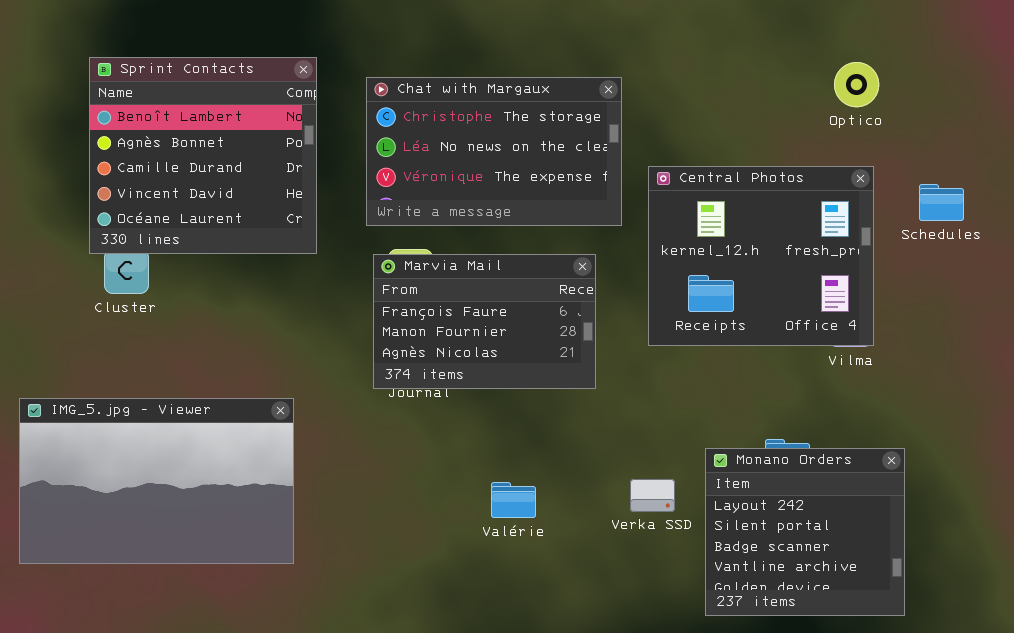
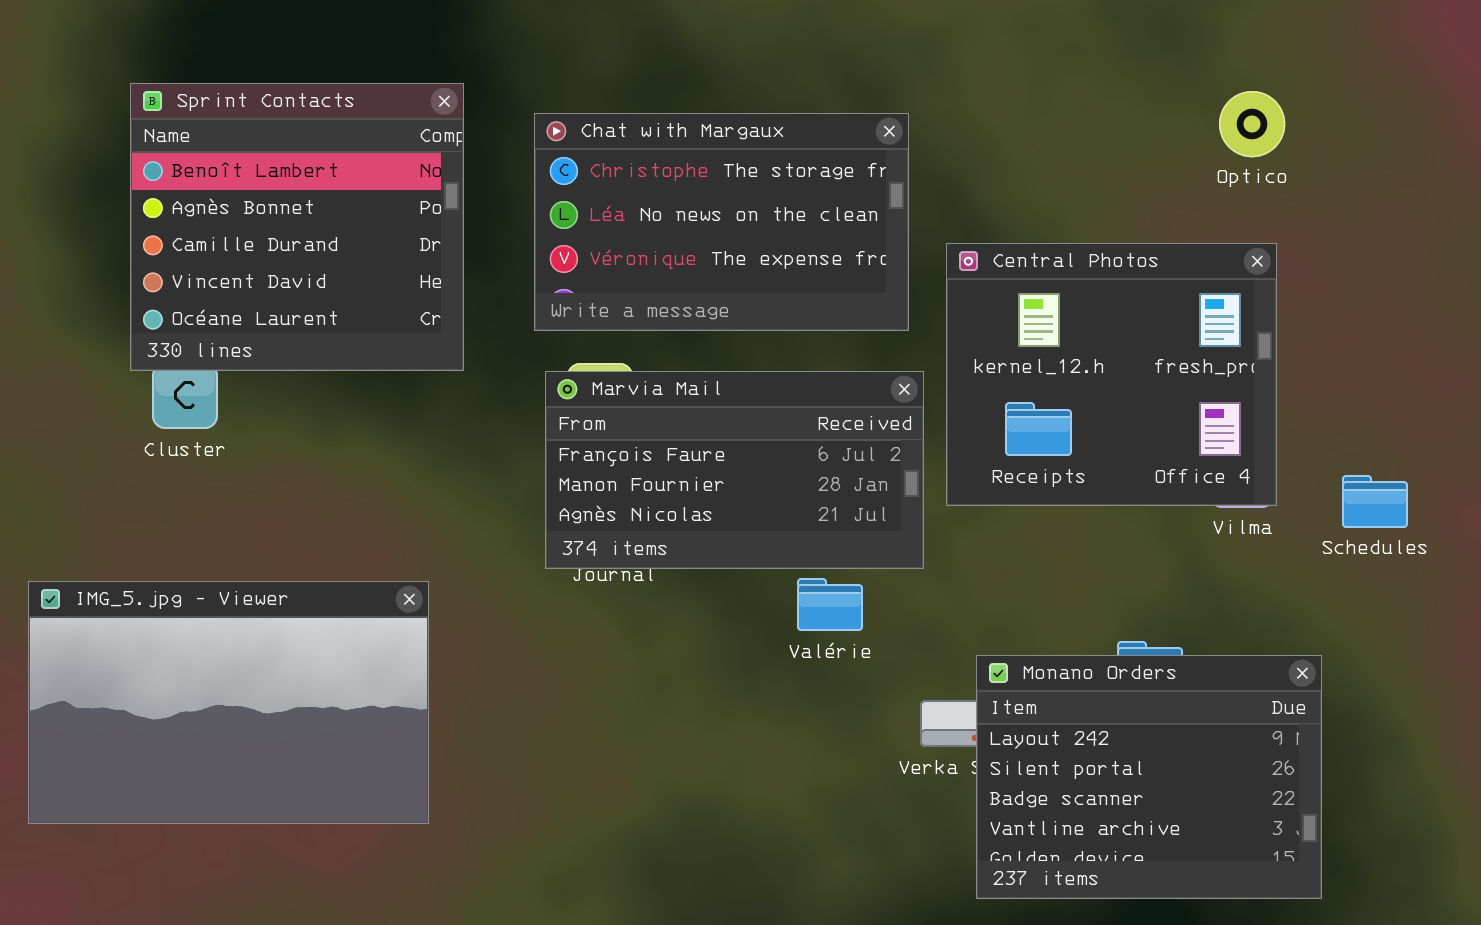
Schedules: [919,184,964,221] -> [1342,475,1408,528], moved
Marvia Mail: [373,254,596,389] -> [545,371,924,569], resized
Monano Orders: [705,448,905,616] -> [976,655,1322,899], resized
Valérie: [491,482,536,518] -> [797,578,863,631], moved

